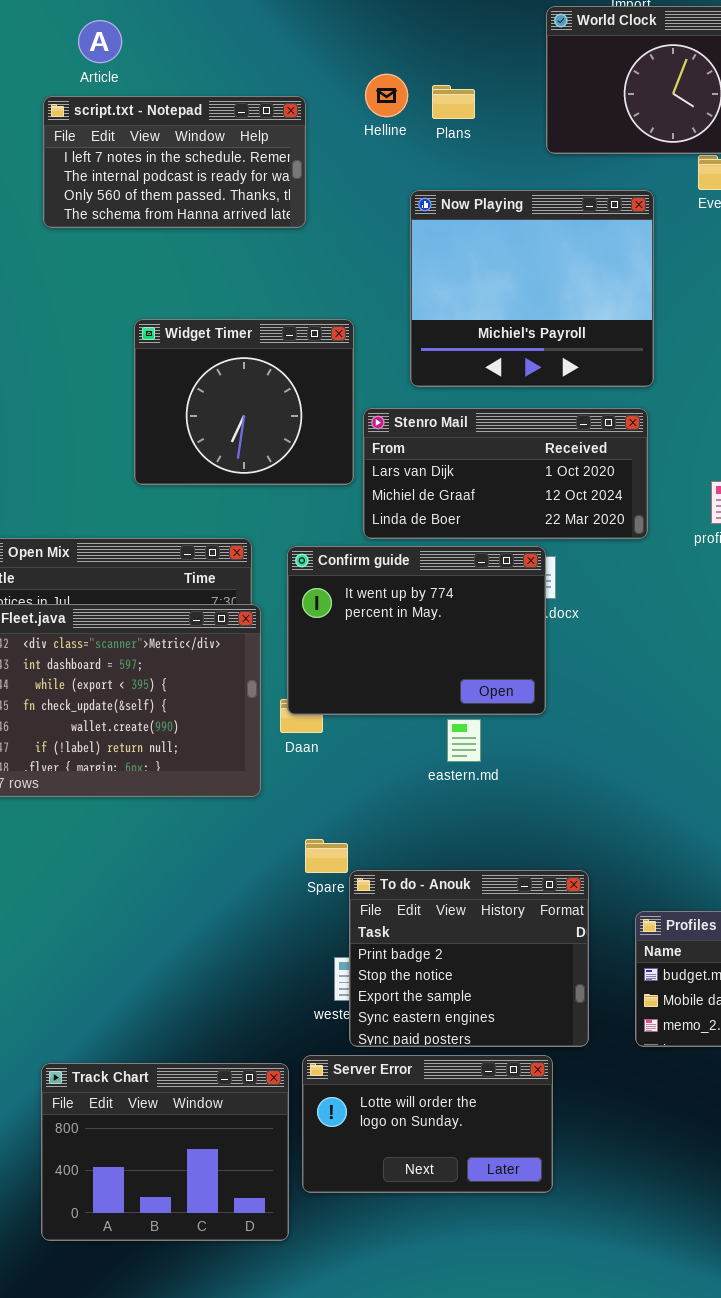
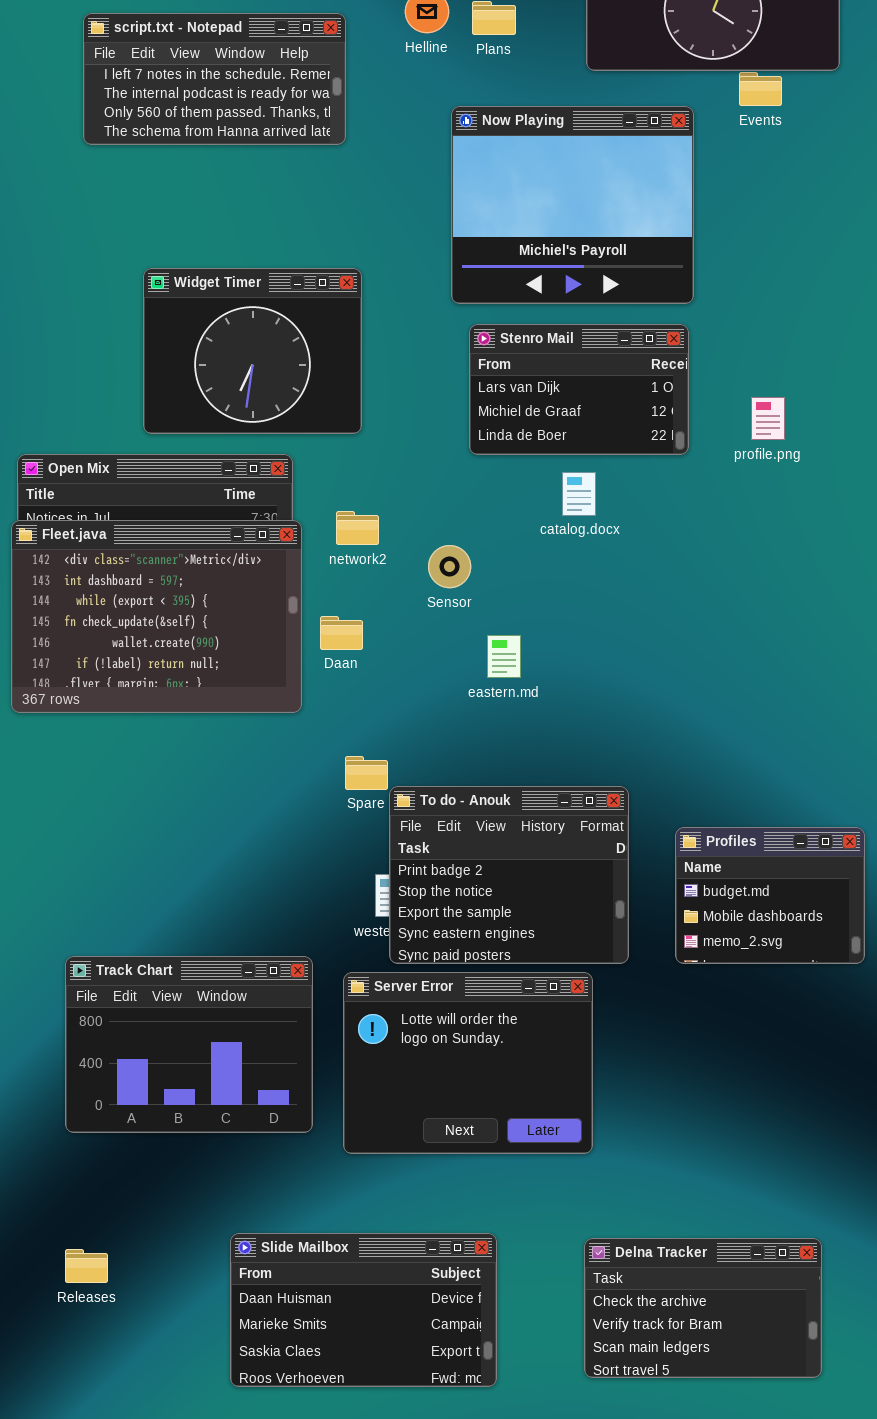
Widget Timer: [134,319,354,485] -> [143,268,362,434], moved
Stenro Mail: [363,408,648,539] -> [469,324,689,455], resized
Confirm guide: [287,546,546,715] -> none, closed
Server Error: [302,1055,553,1193] -> [343,972,593,1154], resized
Track Chart: [41,1063,289,1241] -> [65,956,313,1133], moved

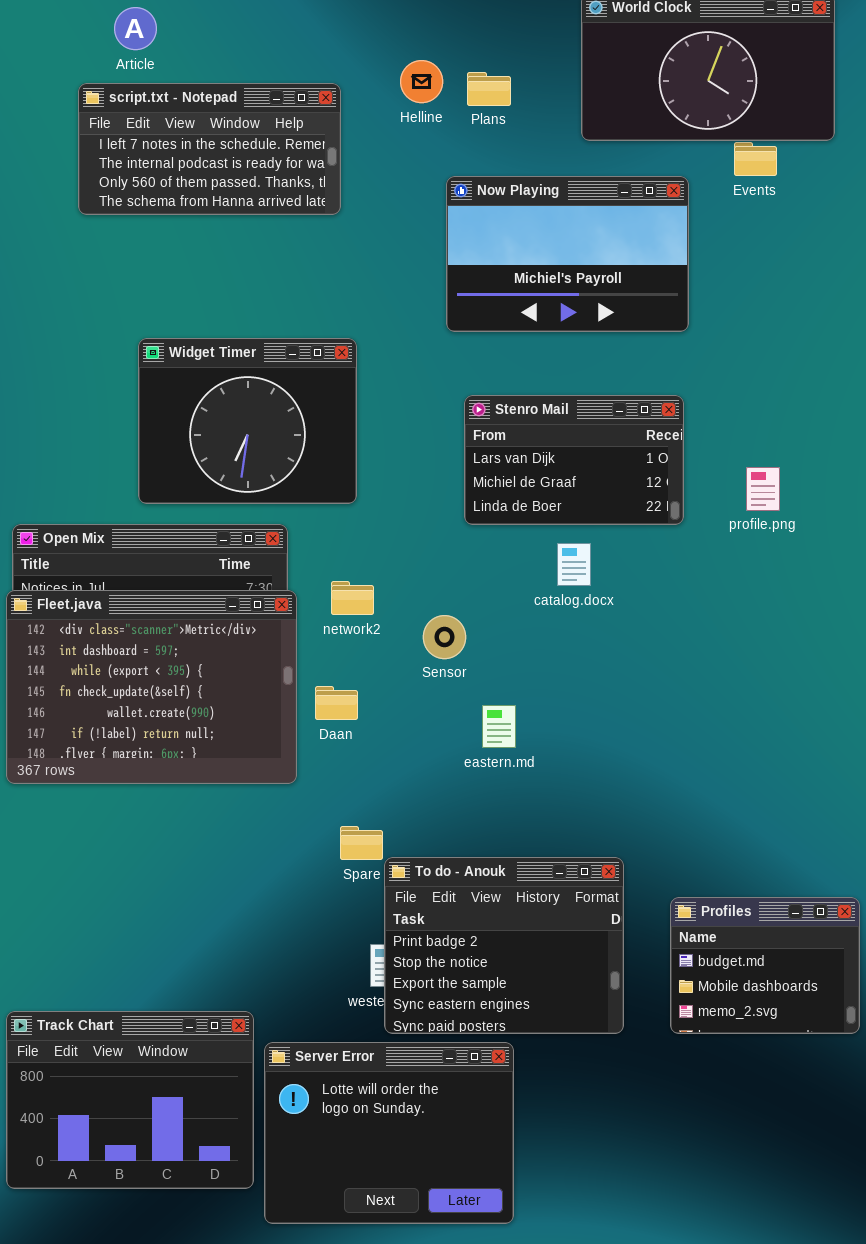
Now Playing: [451,106,694,304] -> [446,176,689,332], resized
Track Chart: [65,956,313,1133] -> [6,1011,254,1189], moved
Server Error: [343,972,593,1154] -> [264,1042,514,1224], moved

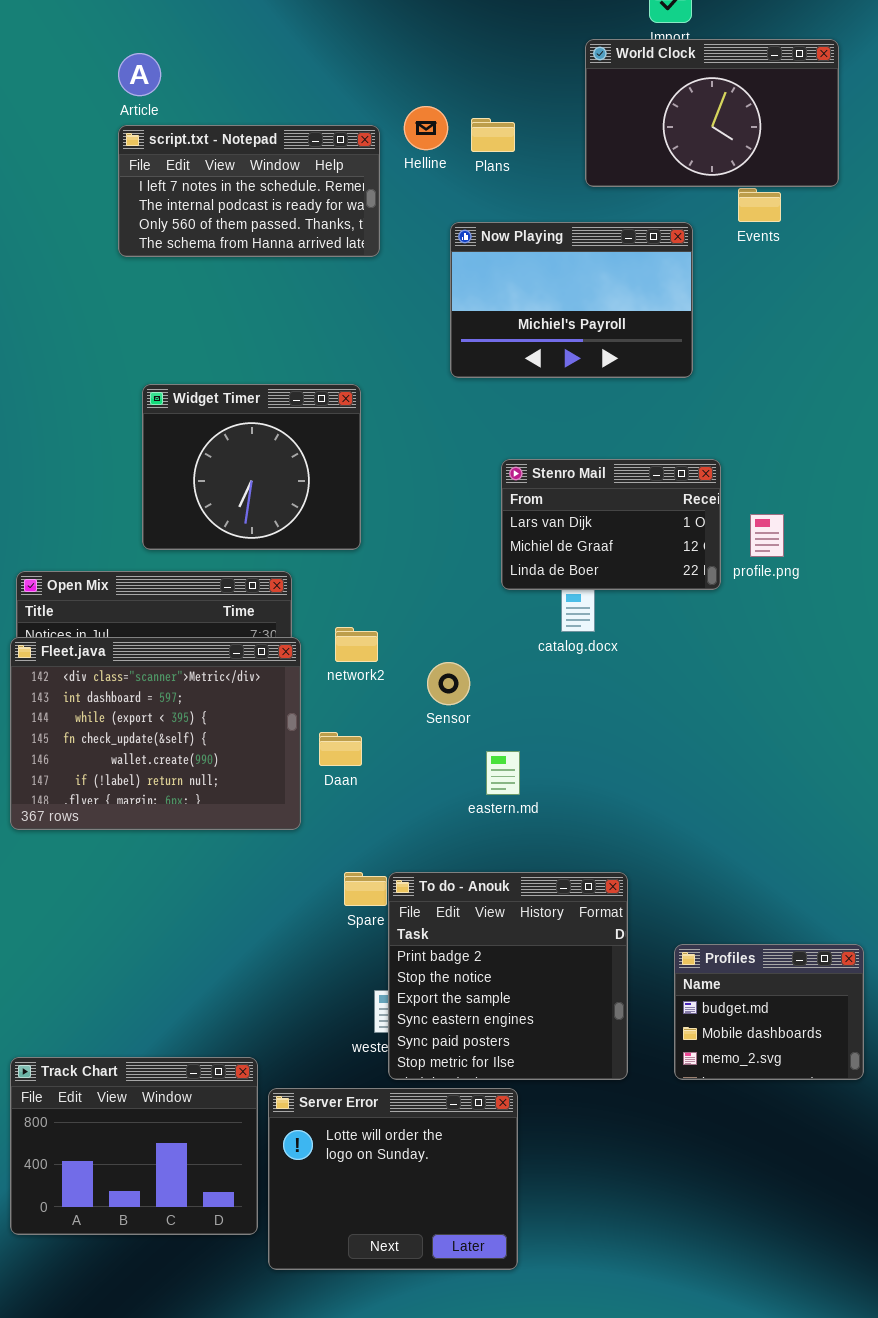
script.txt - Notepad: [78,83,341,215] -> [118,125,380,257], moved
Stenro Mail: [464,395,684,525] -> [501,459,721,590], moved
To do - Anouk: [384,857,624,1034] -> [388,872,628,1080], resized

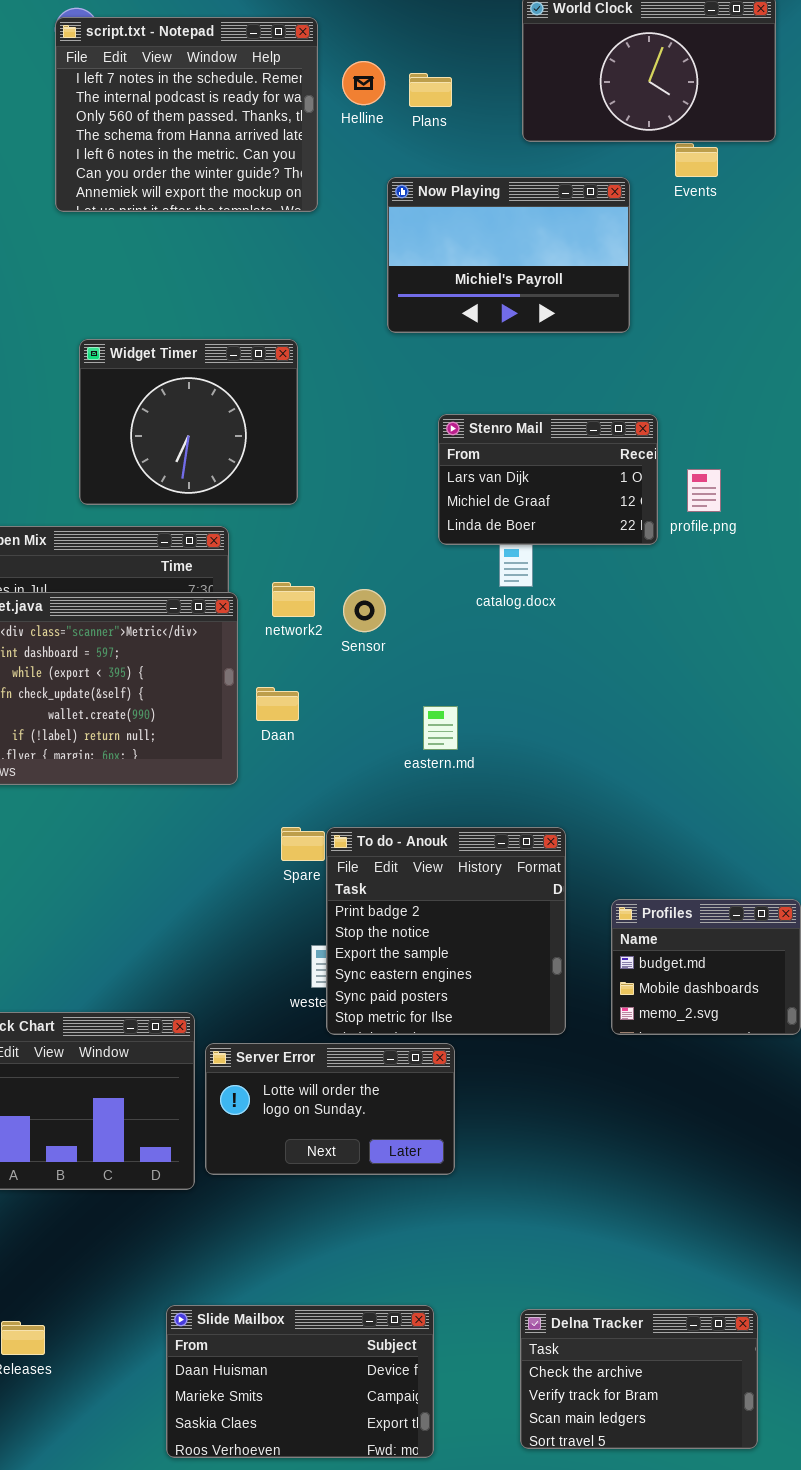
script.txt - Notepad: [118,125,380,257] -> [55,17,318,212], resized
Sensor: [427,662,470,705] -> [343,589,386,632], moved
Server Error: [268,1088,518,1270] -> [205,1043,455,1175], resized

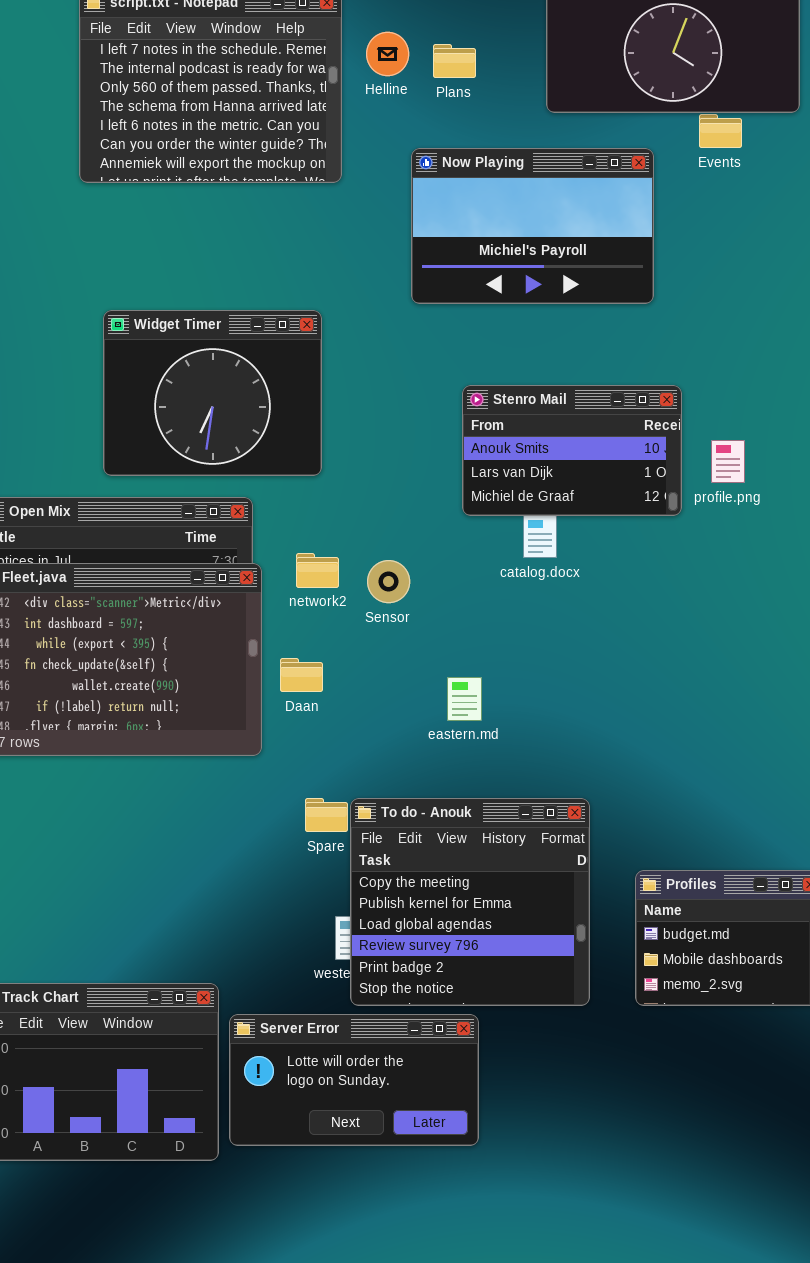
Stenro Mail: [438,414,658,545] -> [462,385,682,516], scrolled up 1 row
To do - Anouk: [326,827,566,1035] -> [350,798,590,1006], scrolled up 4 rows

